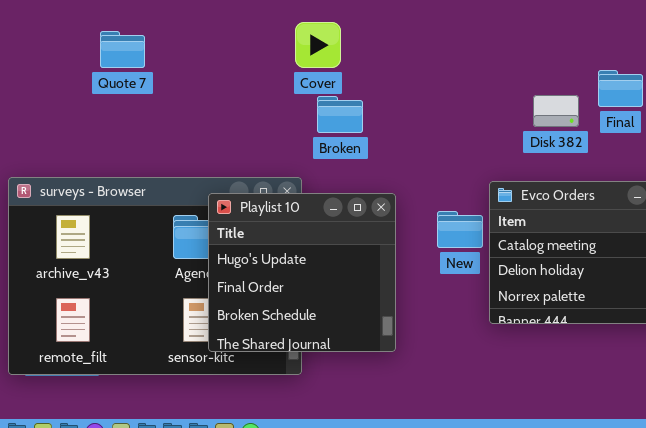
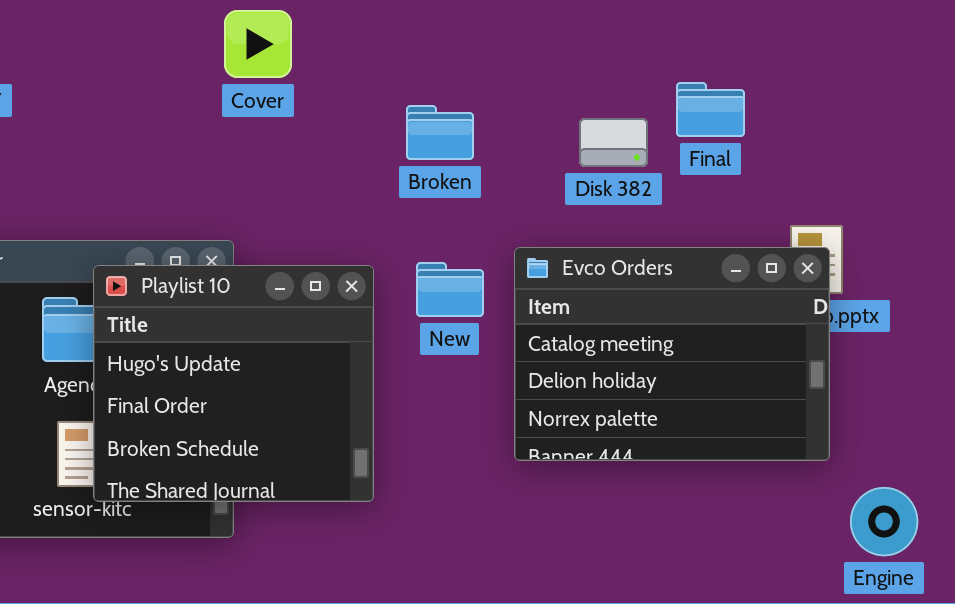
Broken: [317,96,363,133] -> [406,105,474,160], moved
New: [437,211,483,248] -> [416,262,484,317], moved

